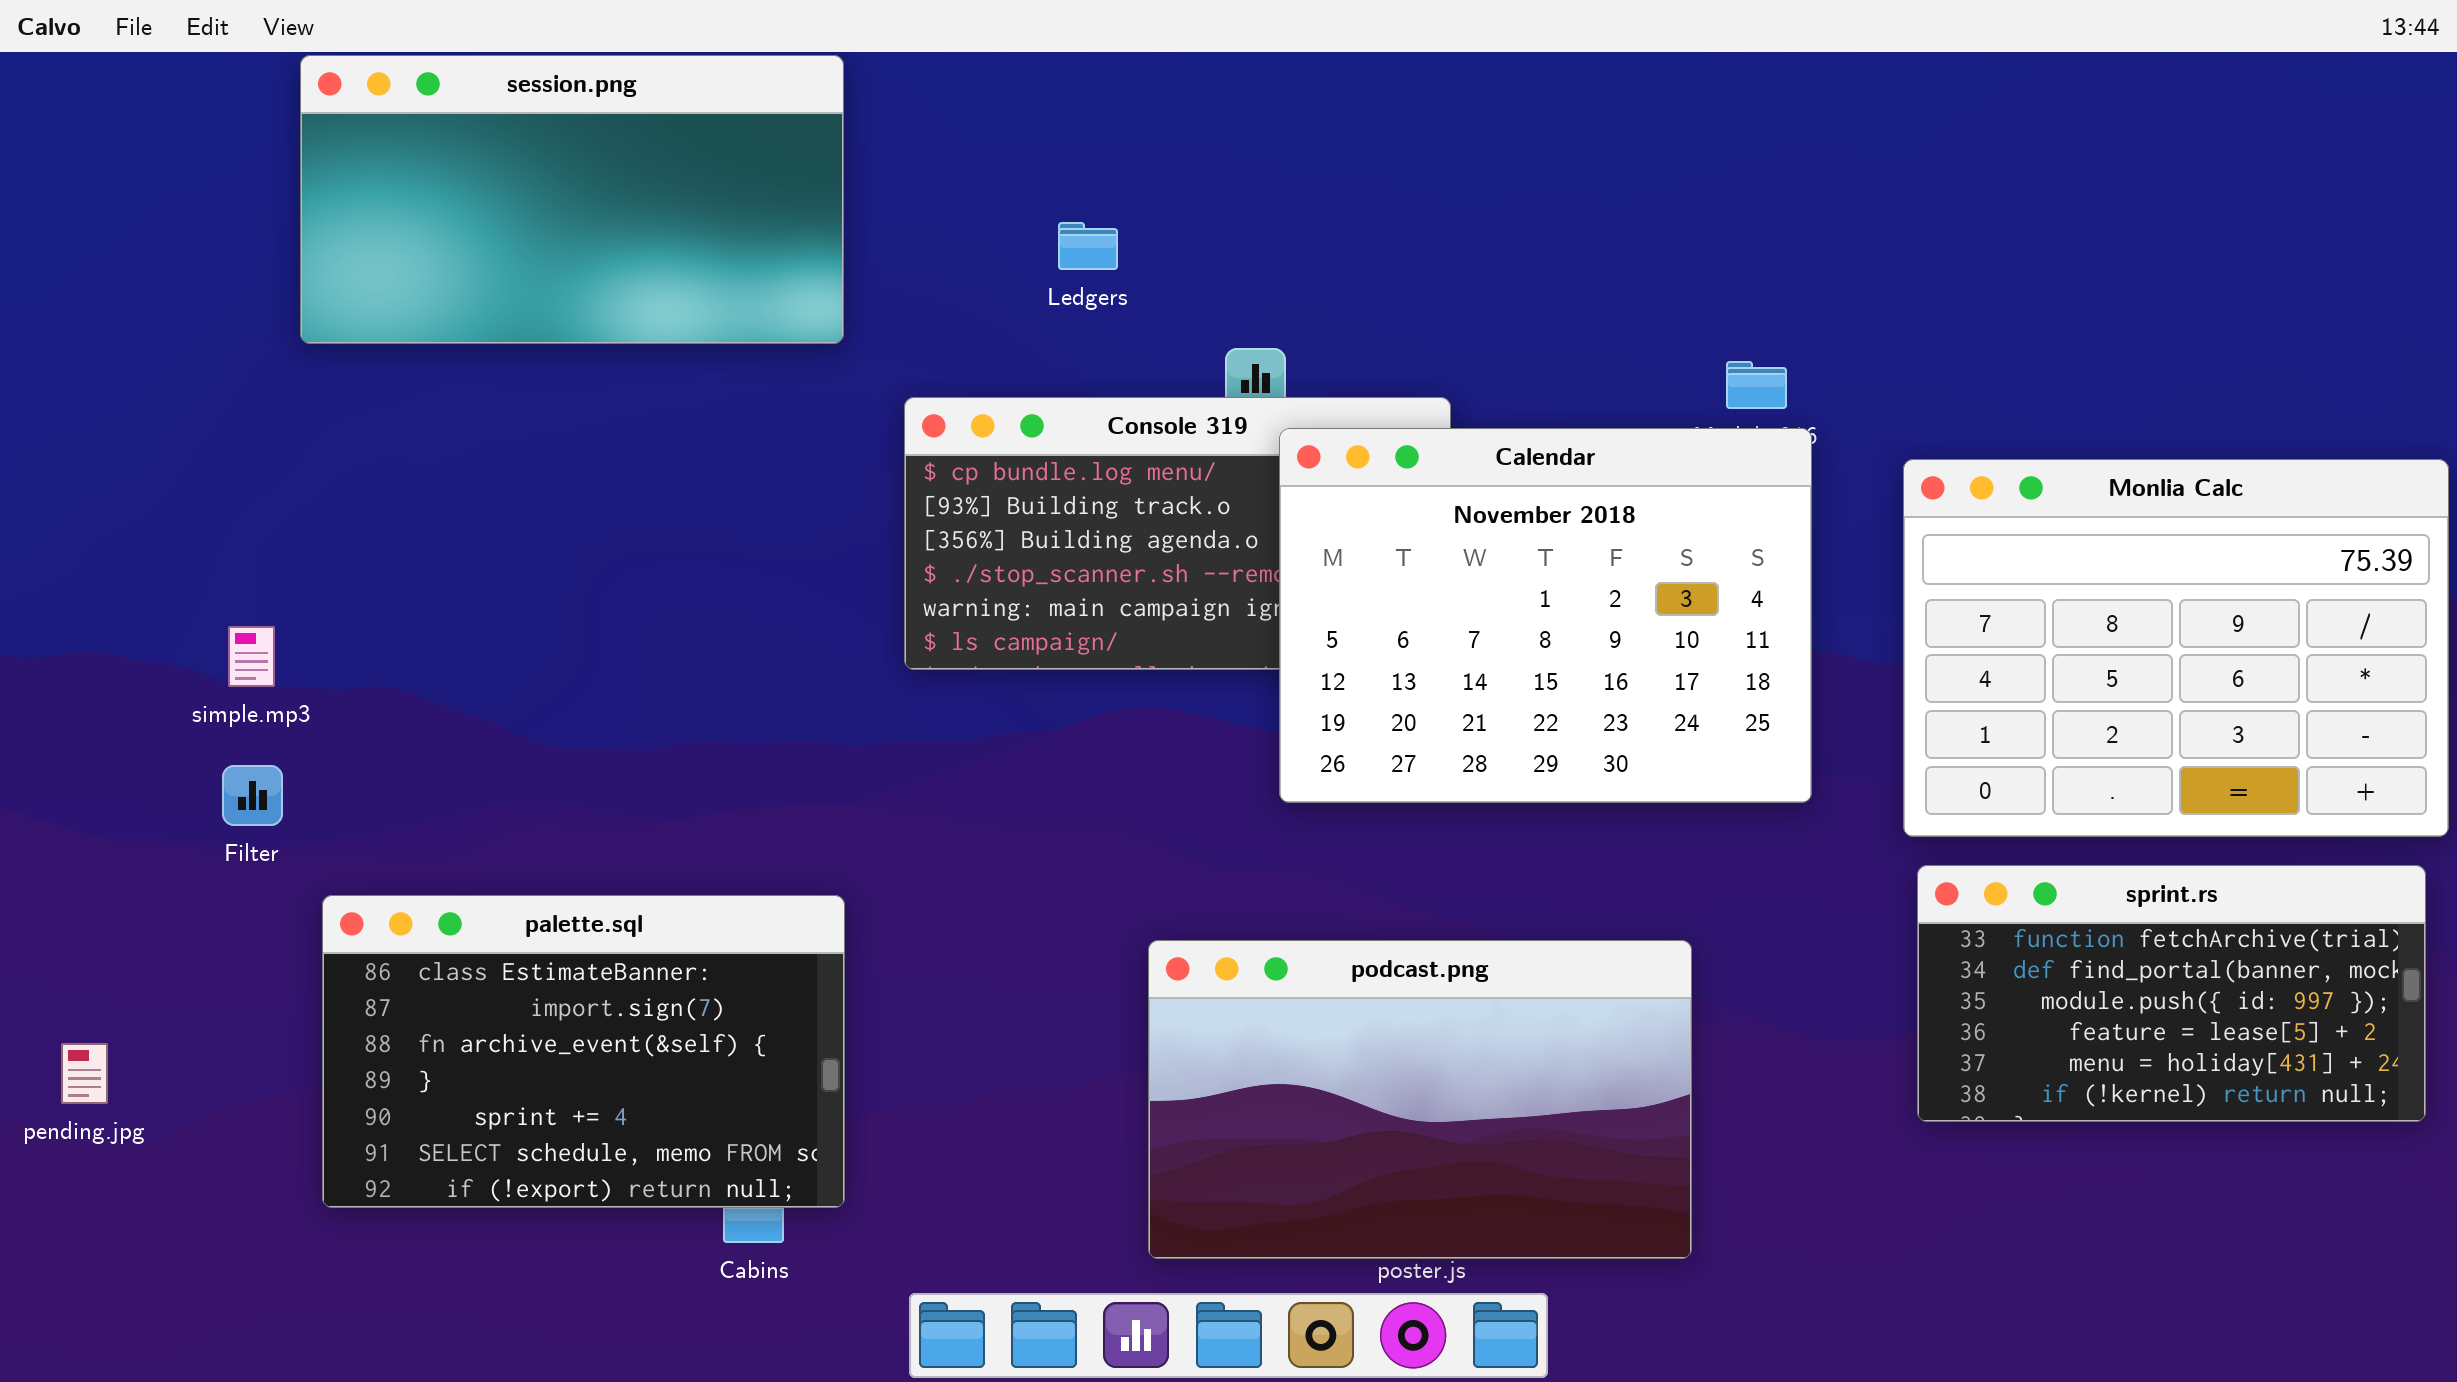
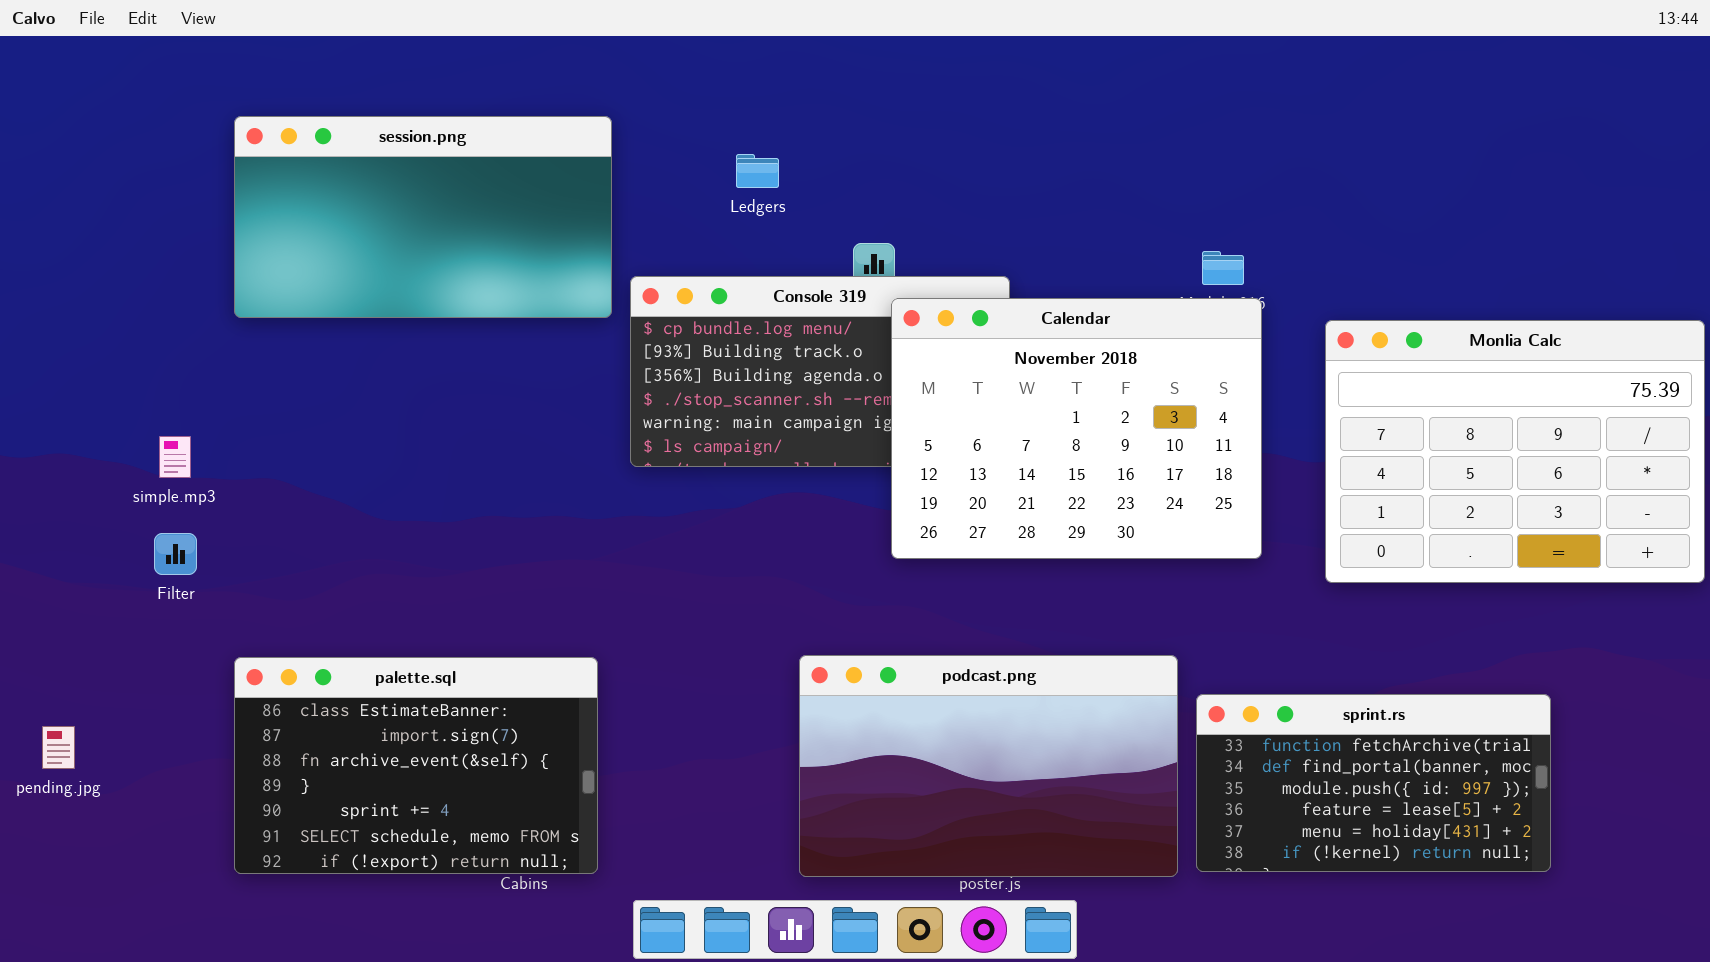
session.png: [300,55,844,344] -> [234,116,612,318], moved
sprint.rs: [1917,865,2426,1122] -> [1196,694,1551,872], moved
palette.sql: [322,895,845,1208] -> [234,657,598,874], moved

